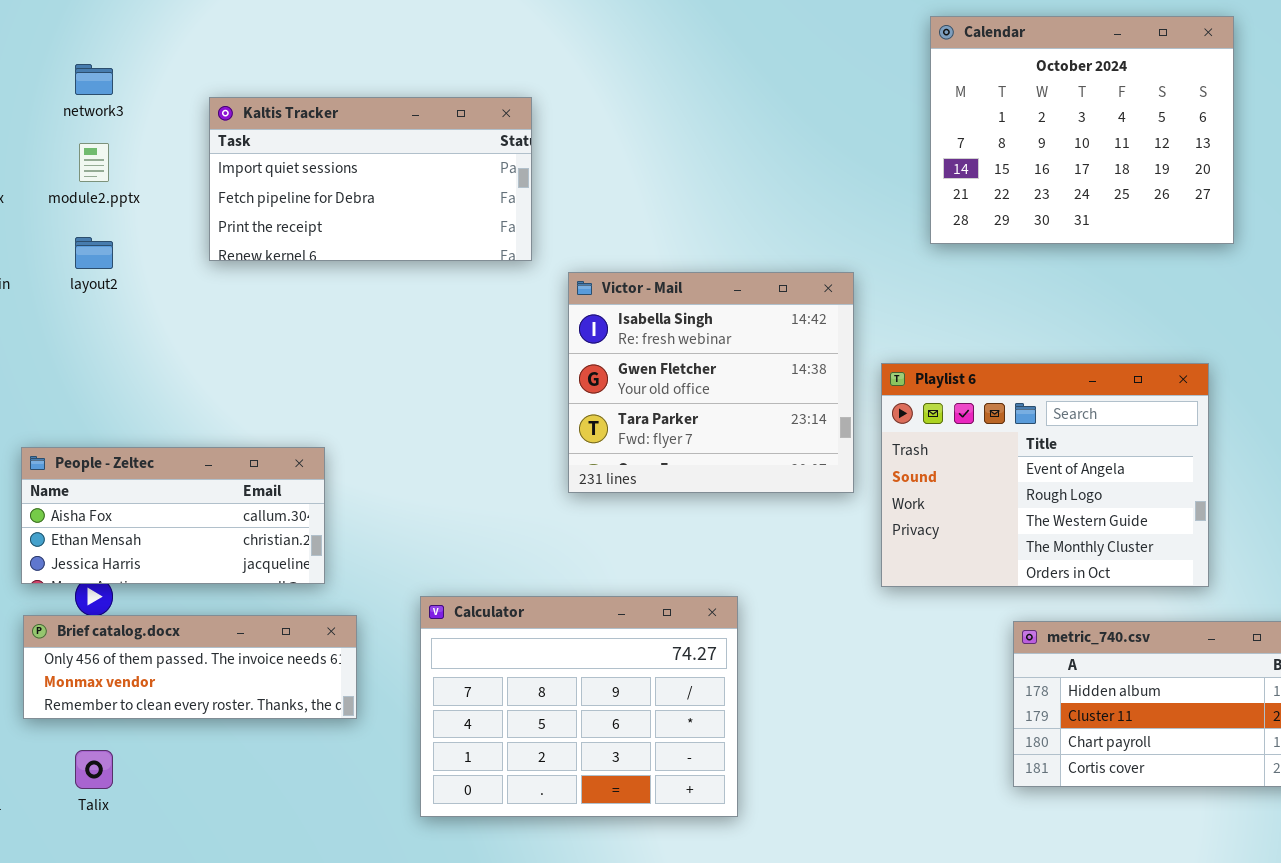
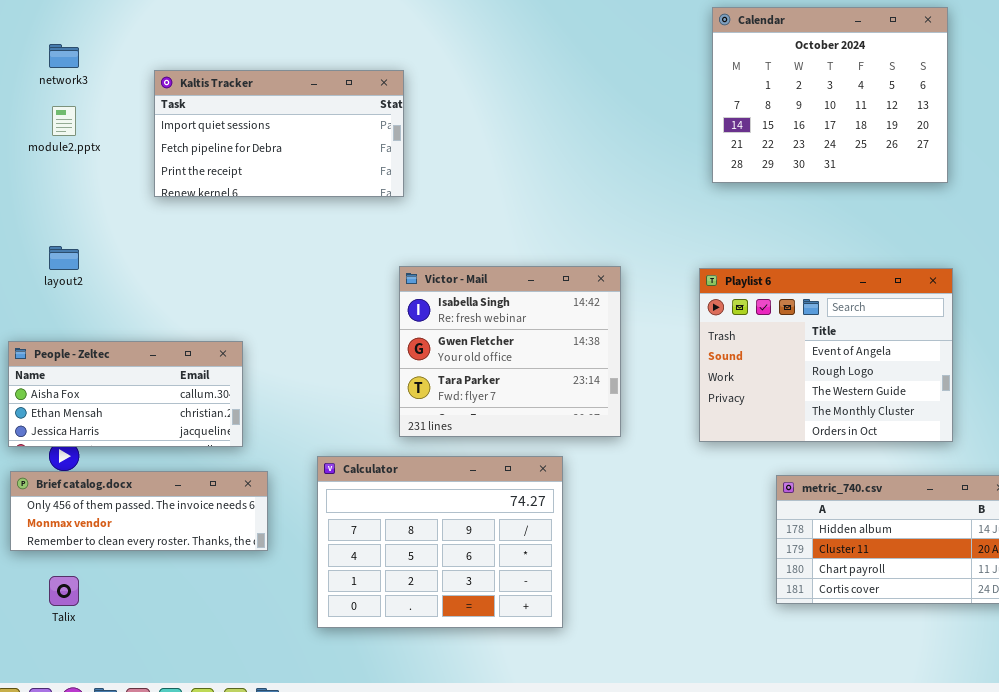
layout2: [75,237,113,269] -> [49,246,79,270], moved
Victor - Mail: [568,272,854,493] -> [399,266,621,437], moved
Playlist 6: [881,363,1209,587] -> [699,268,953,442], moved

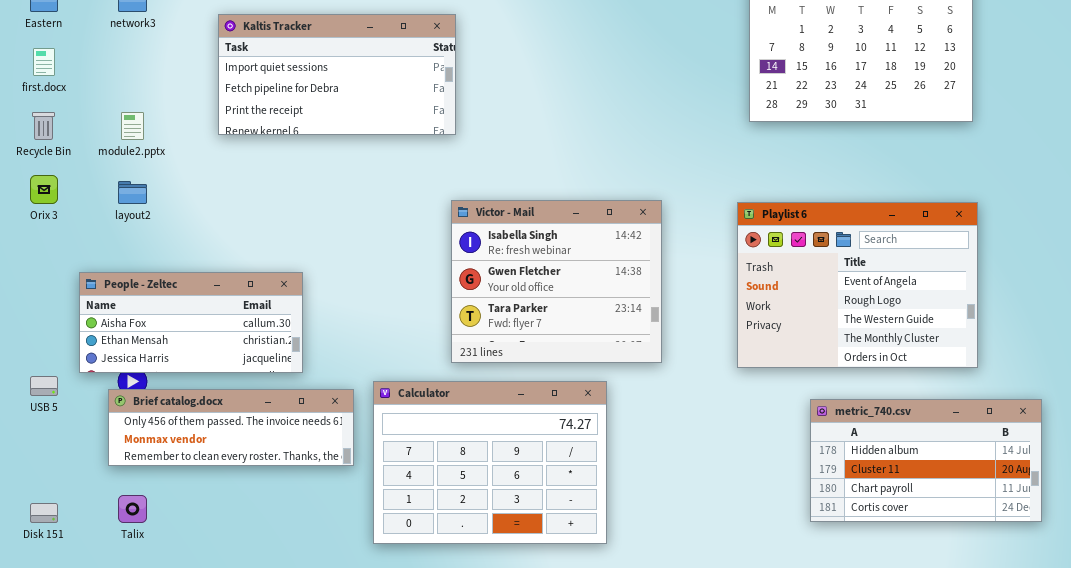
module2.pptx: [52,106,76,136] -> [121,112,144,140], moved
Brief catalog.docx: [10,471,268,551] -> [108,389,354,466], moved

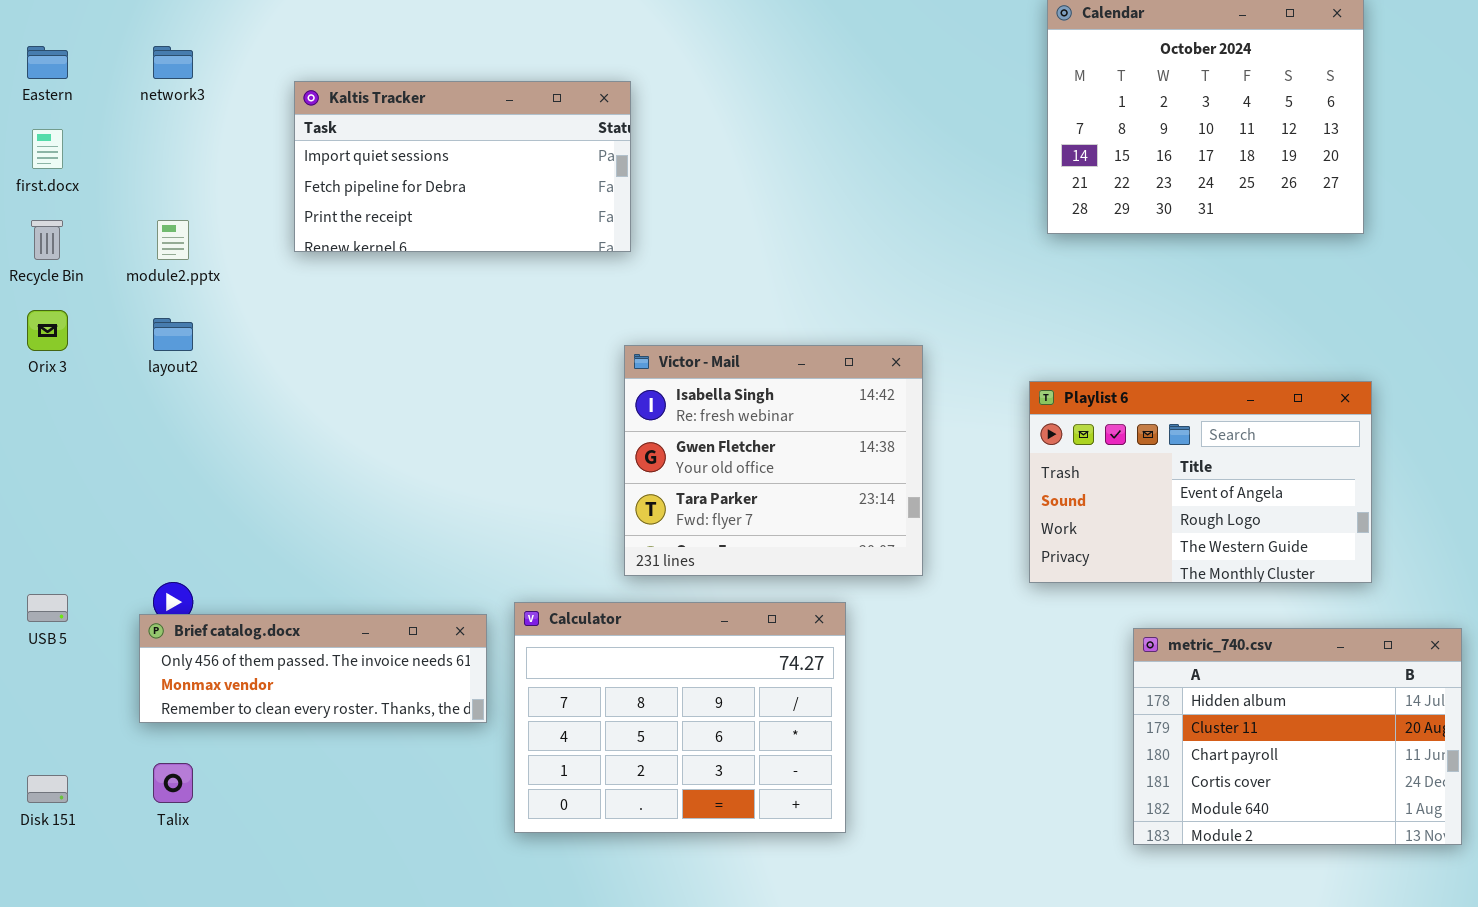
Playlist 6: [737,202,978,368] -> [1029,381,1372,583], resized
People - Zeltec: [79,272,303,373] -> none, closed
metric_740.csv: [810,399,1042,522] -> [1133,628,1462,845], resized

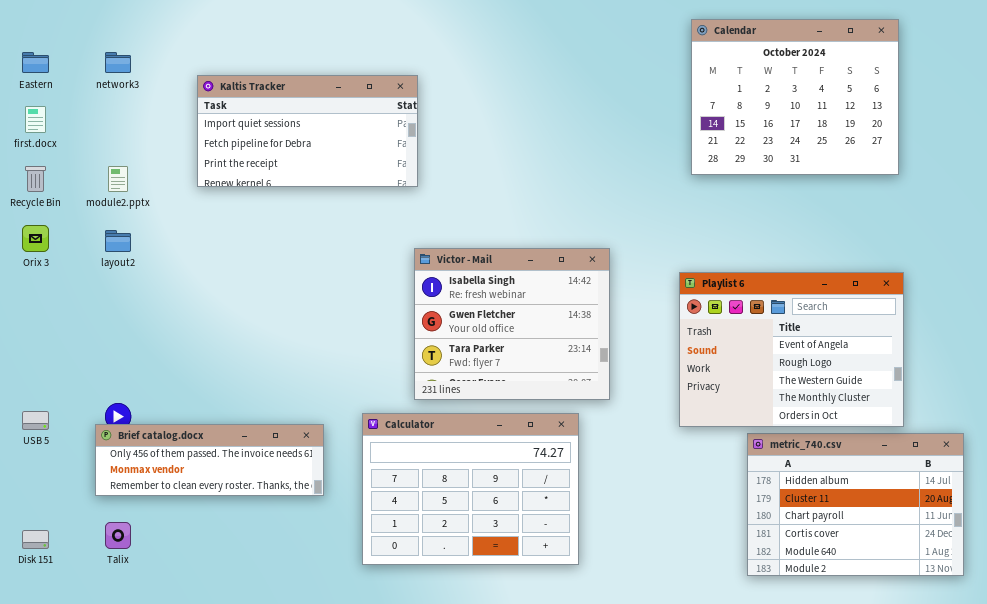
Playlist 6: [1029,381,1372,583] -> [679,272,904,427], resized
Calculator: [514,602,846,833] -> [362,413,579,565], moved

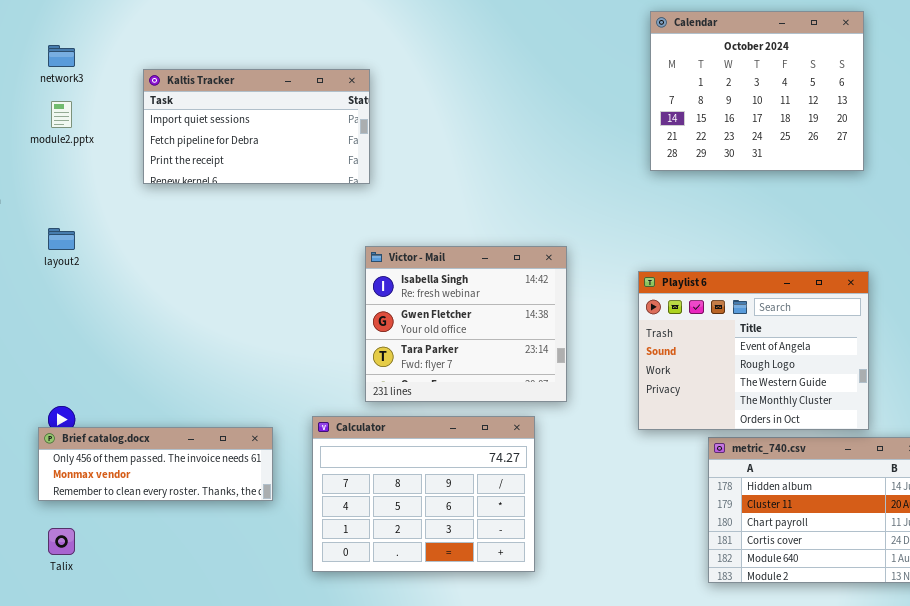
module2.pptx: [108,166,128,192] -> [51,101,72,128], moved

